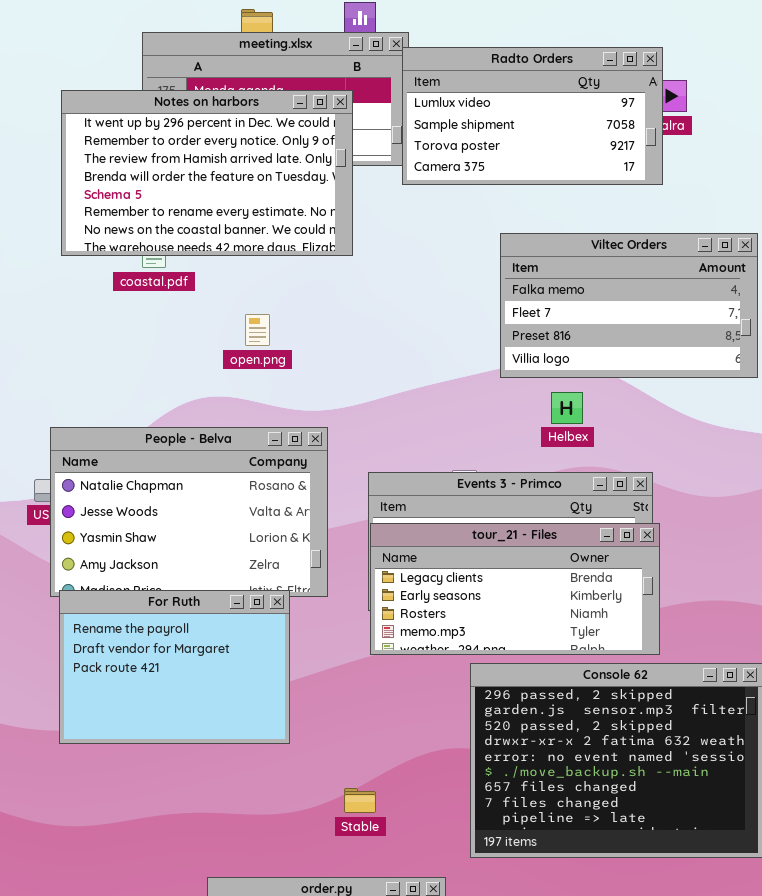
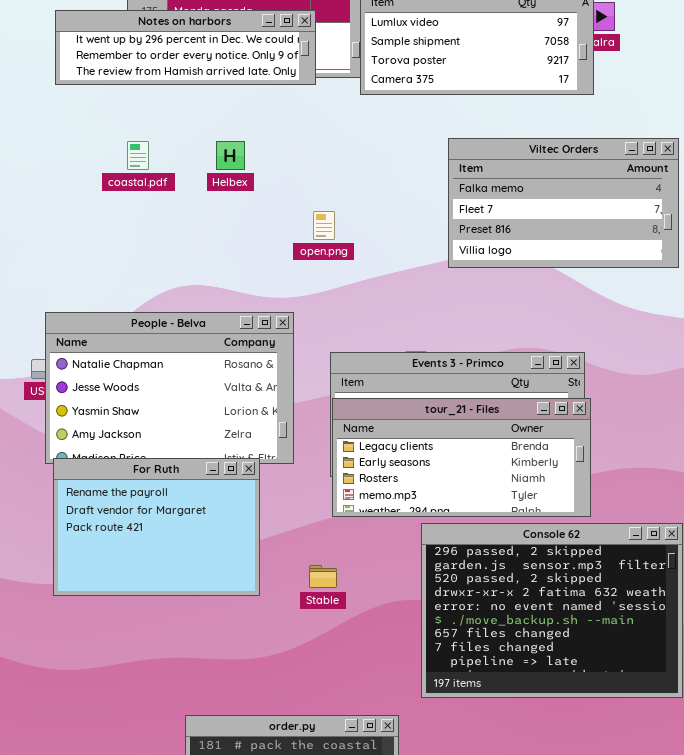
Notes on harbors: [61,90,353,256] -> [55,10,316,85], resized
open.png: [245,314,270,346] -> [313,211,335,240], moved
Helbex: [551,392,583,424] -> [216,141,245,170], moved
Stable: [344,788,376,813] -> [309,565,337,588], moved

